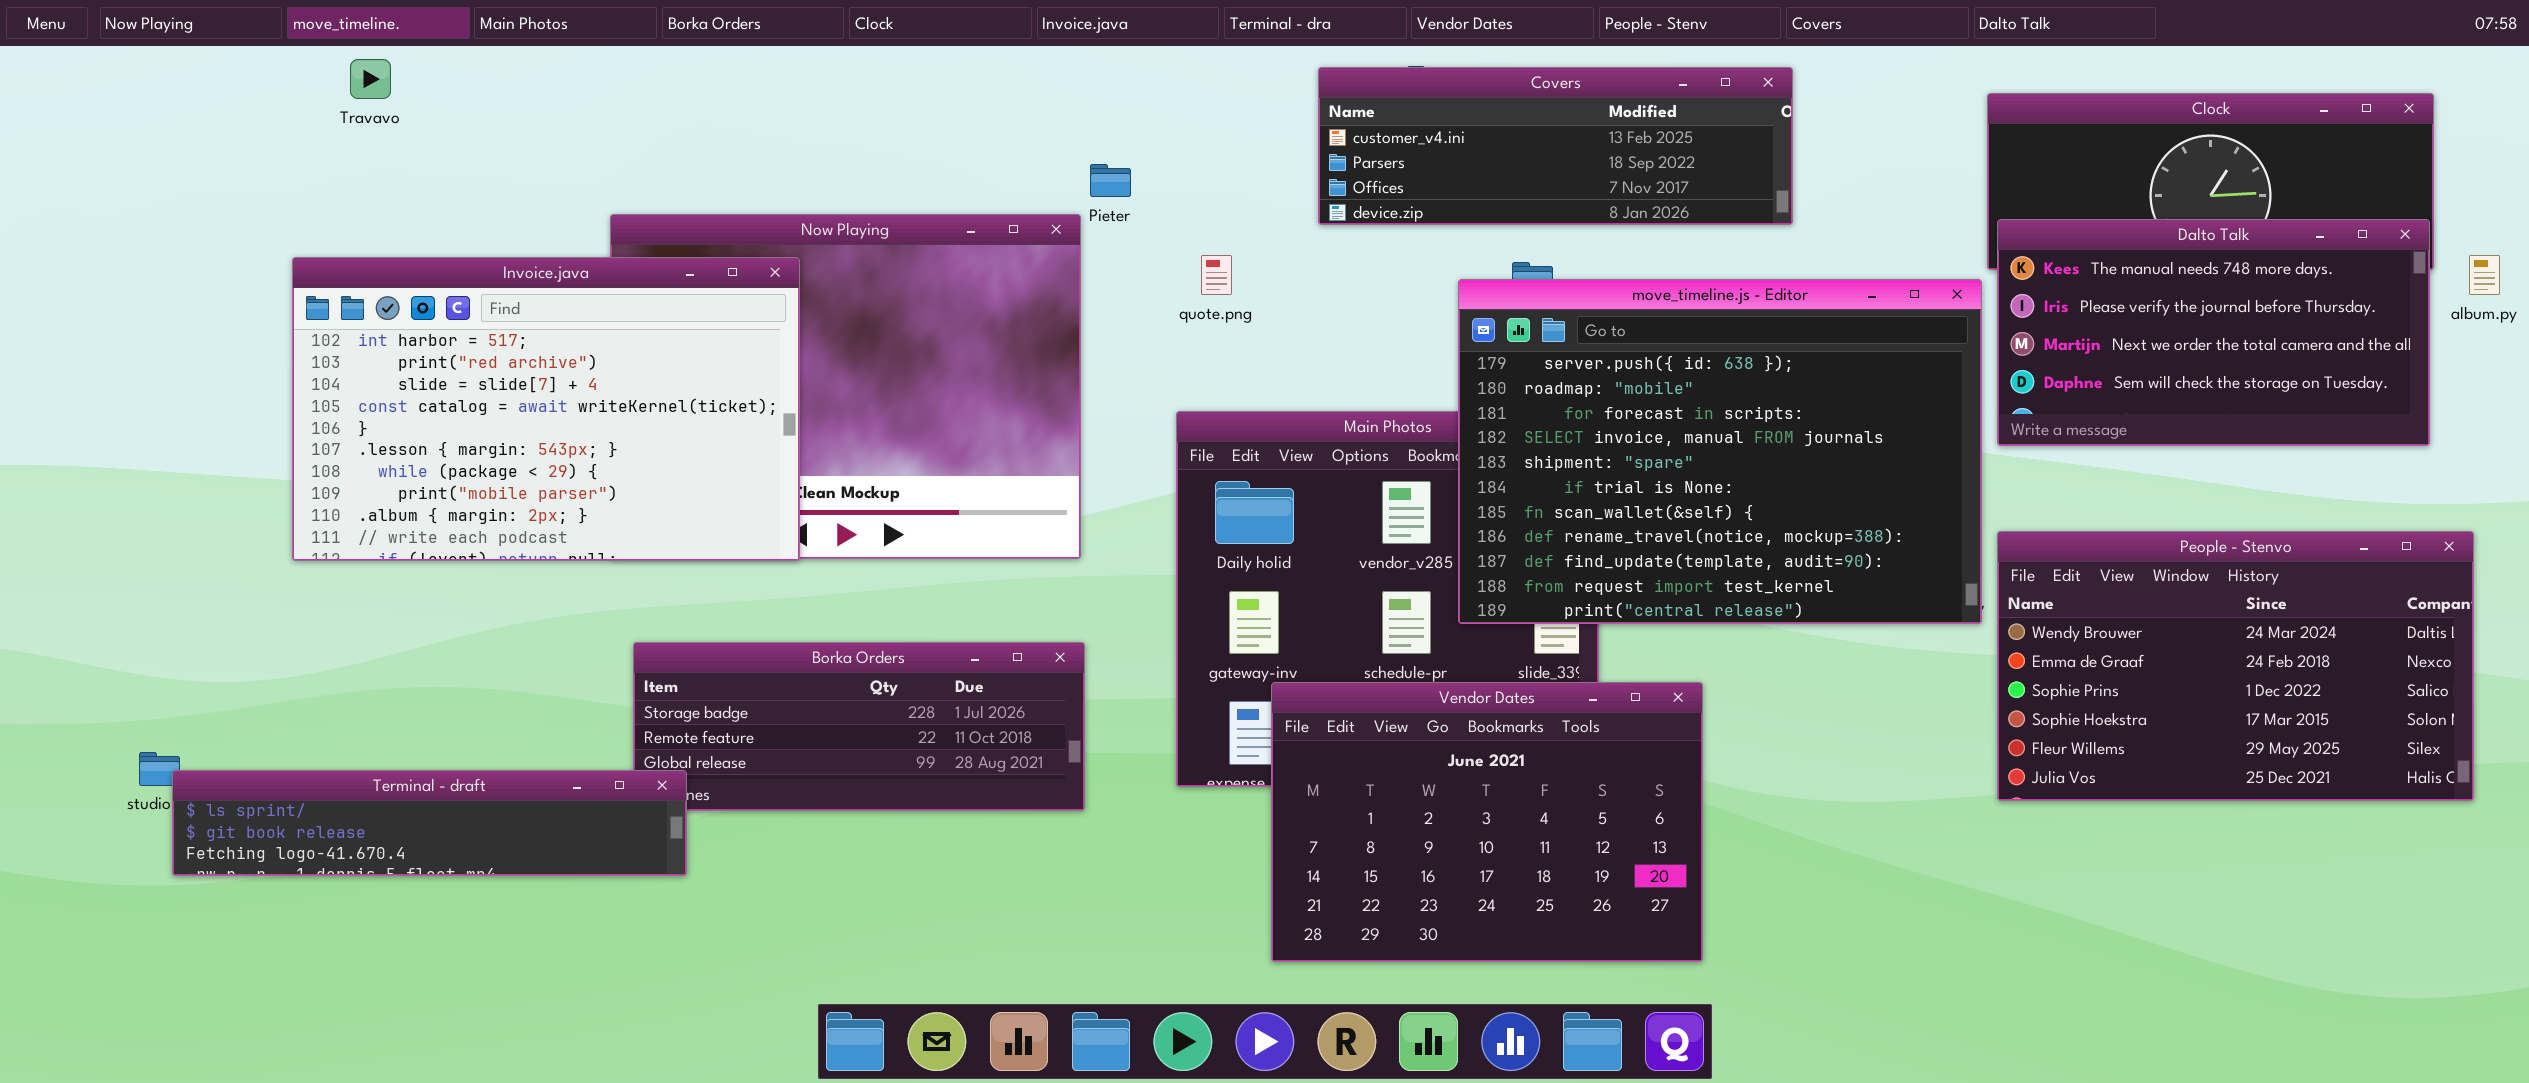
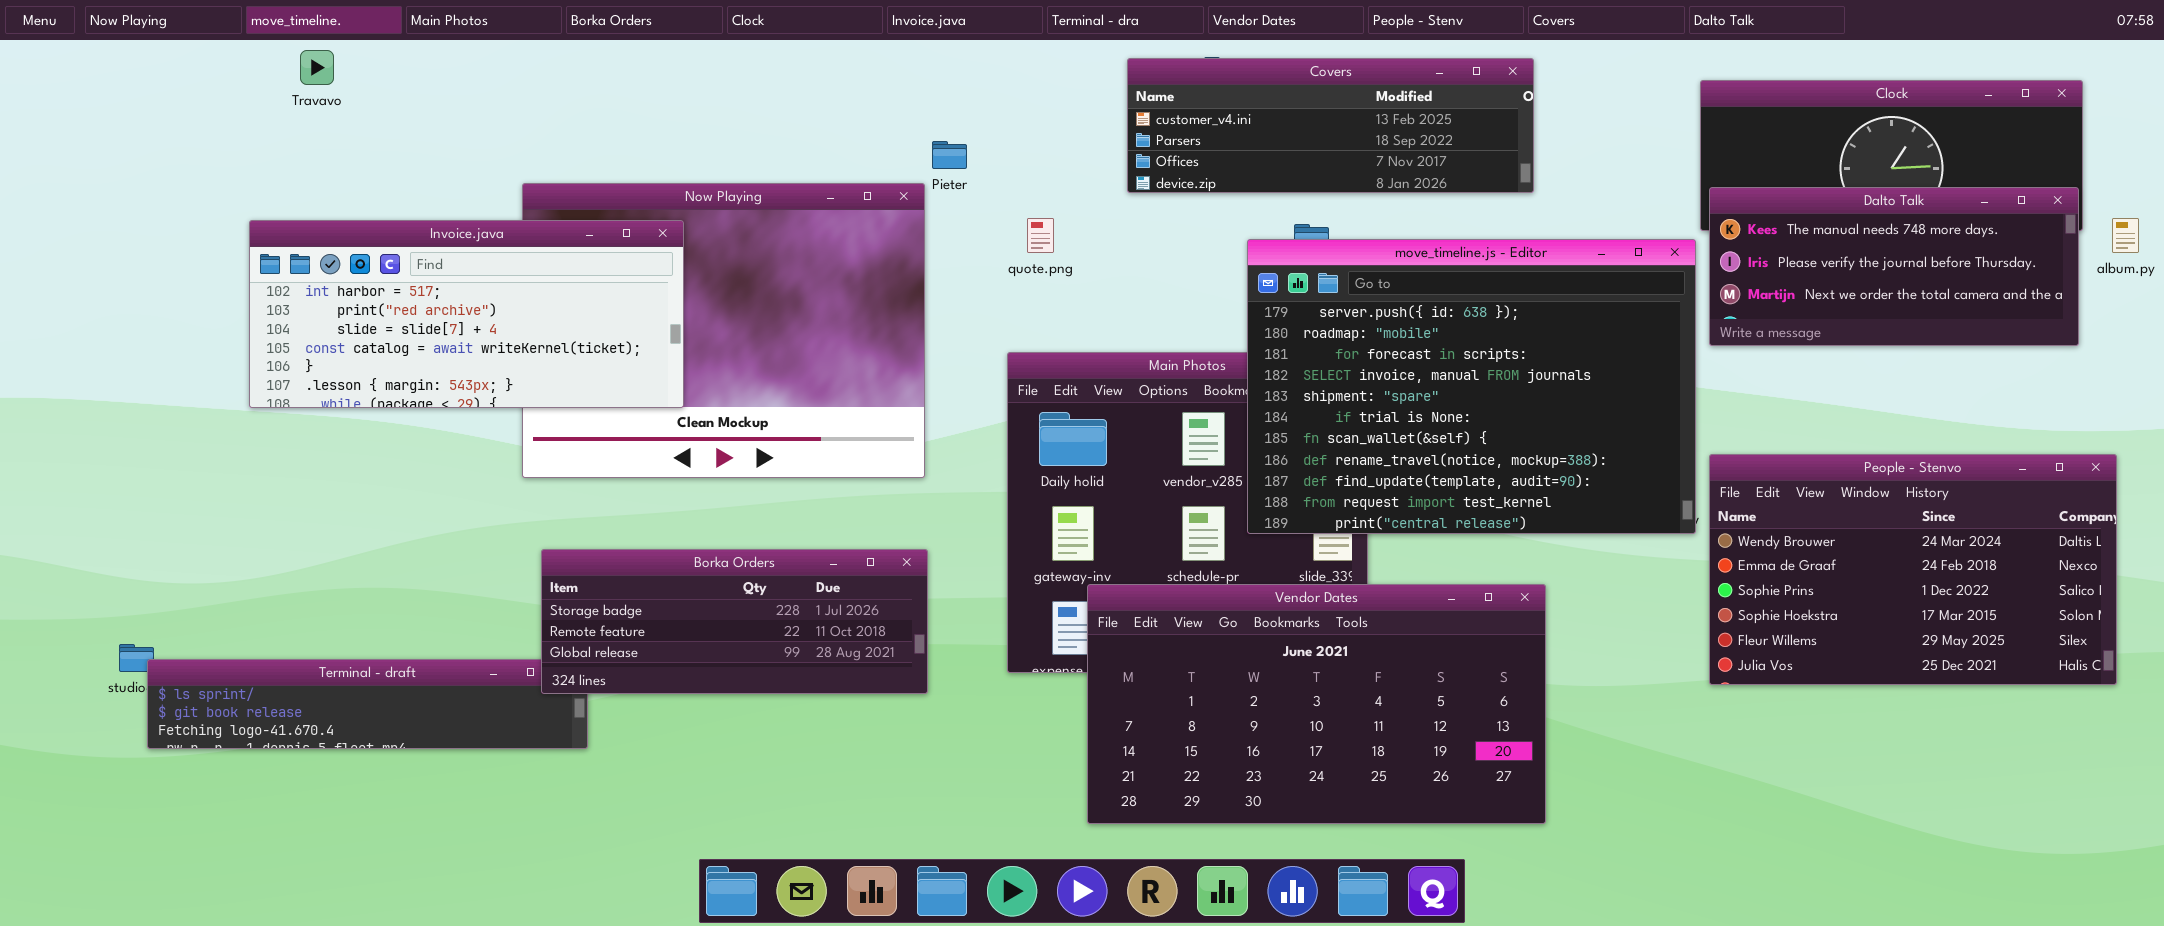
Dalto Talk: [1997,219,2430,446] -> [1709,187,2079,346], resized
Invoice.java: [292,257,800,561] -> [249,220,684,408], resized
Borka Orders: [633,642,1085,811] -> [541,549,928,694], raised
Vendor Dates: [1271,682,1703,962] -> [1087,584,1546,824], resized

